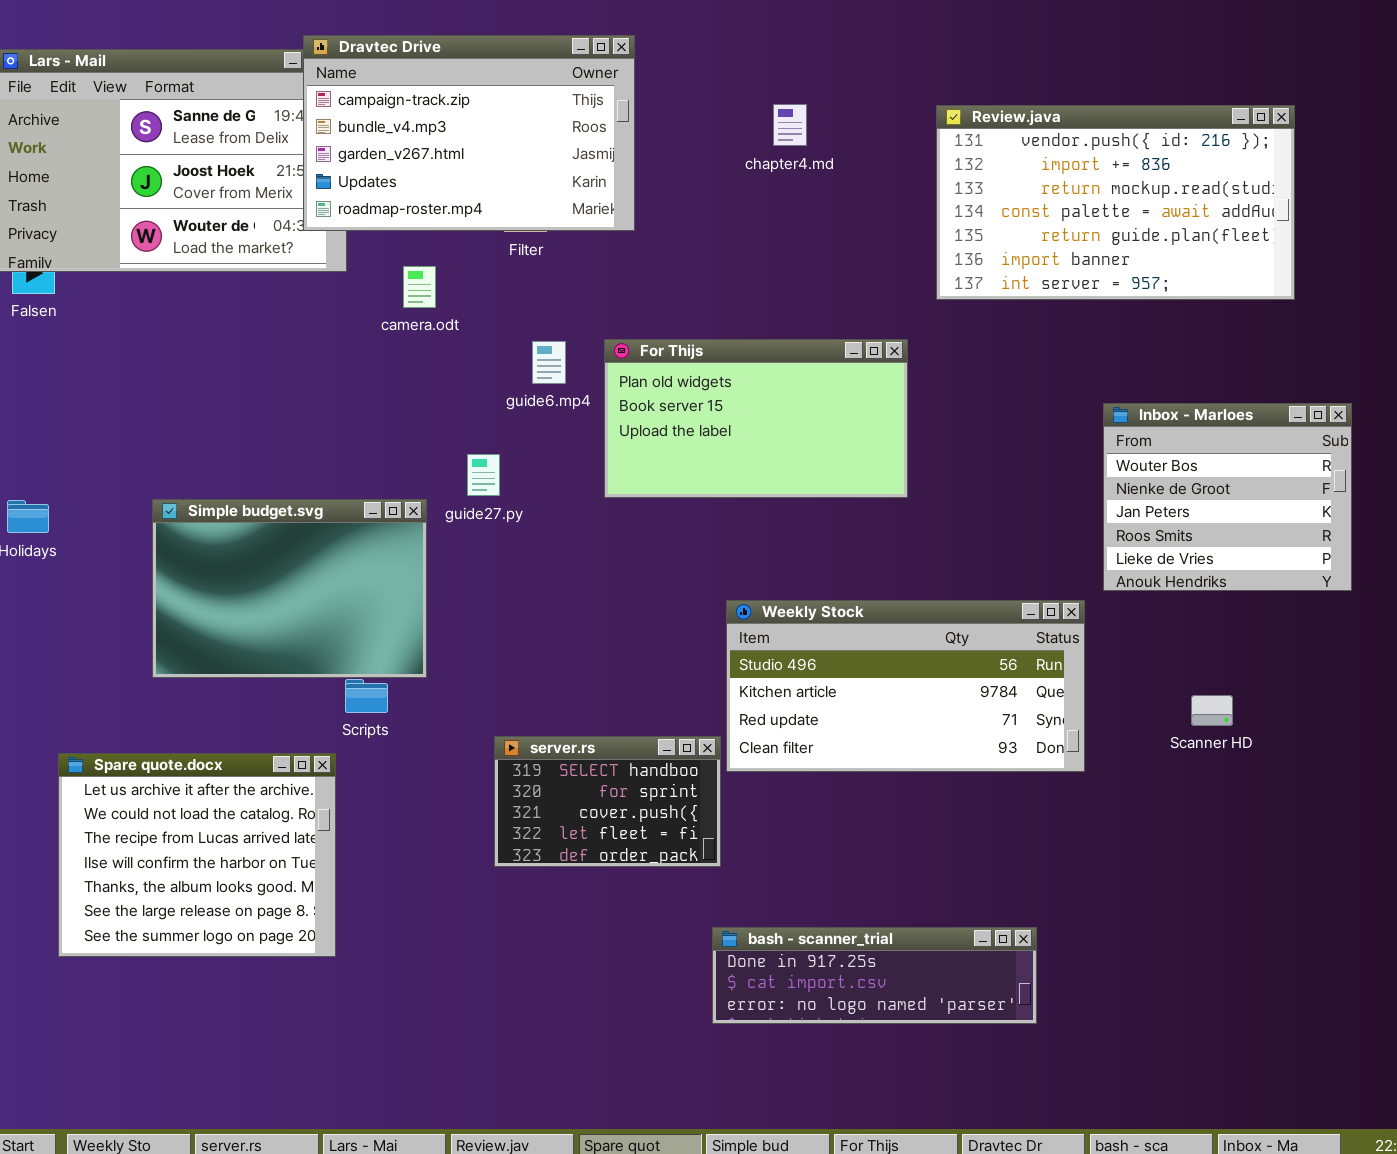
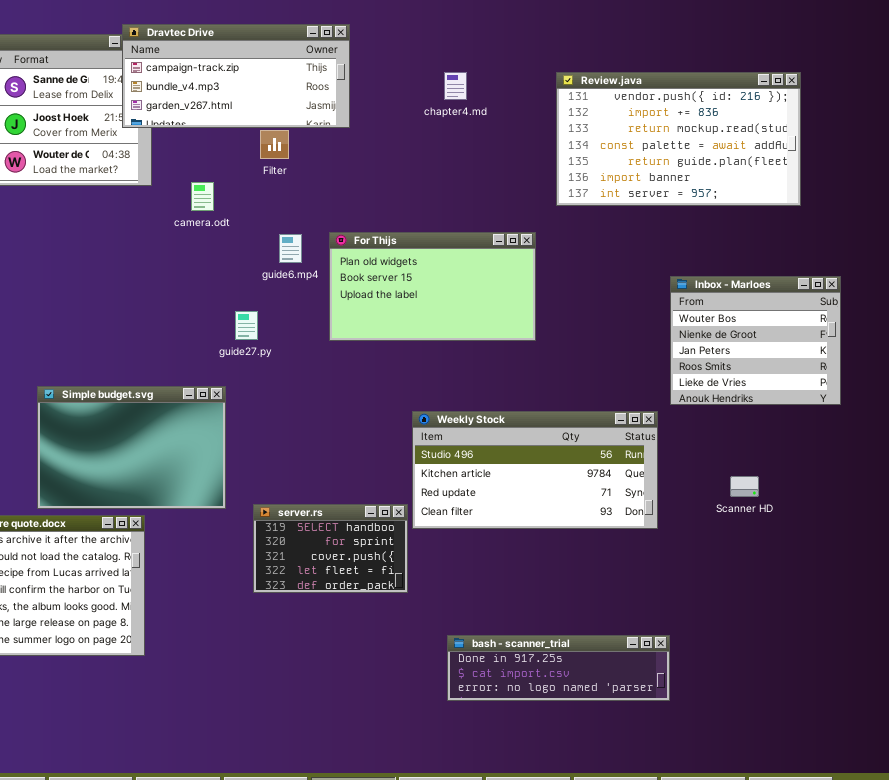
Dravtec Drive: [303,35,635,231] -> [122,24,350,128], resized
Simple budget.svg: [152,499,427,678] -> [37,386,226,509], moved
bash - scanner_trial: [712,927,1037,1024] -> [447,635,670,701], moved

